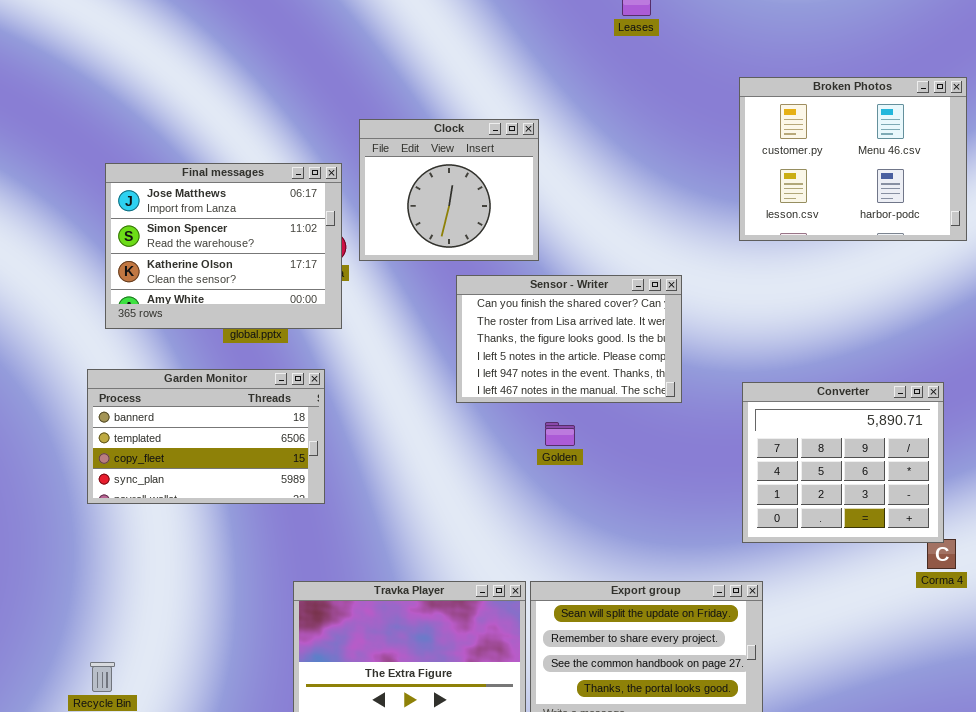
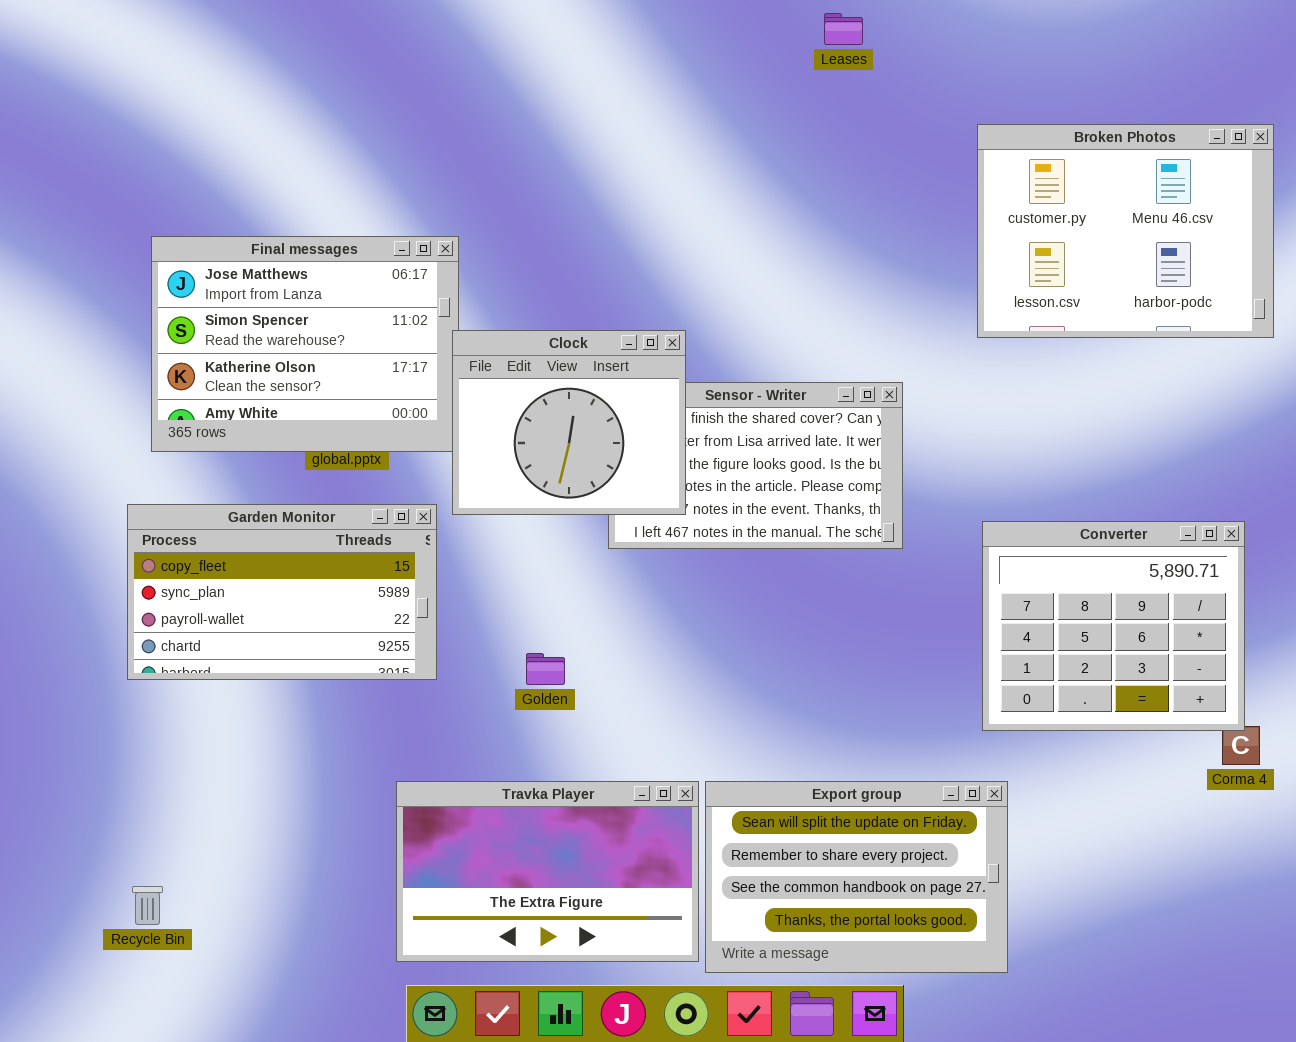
Clock: [359,119,539,261] -> [452,330,686,515], moved
Garden Monitor: [87,369,325,504] -> [127,504,437,680], scrolled down 2 rows
Golden: [545,422,575,446] -> [526,653,565,685], moved

